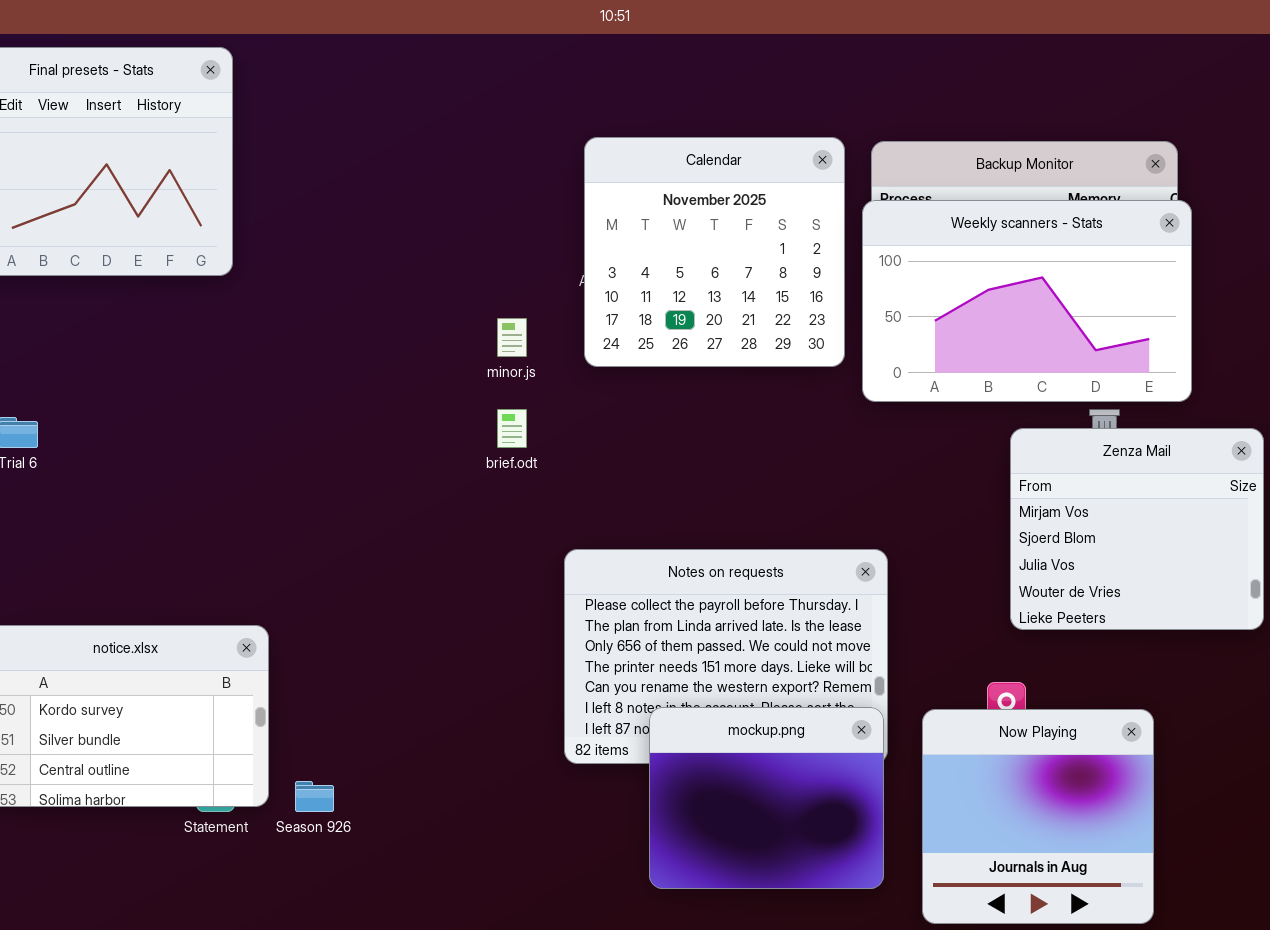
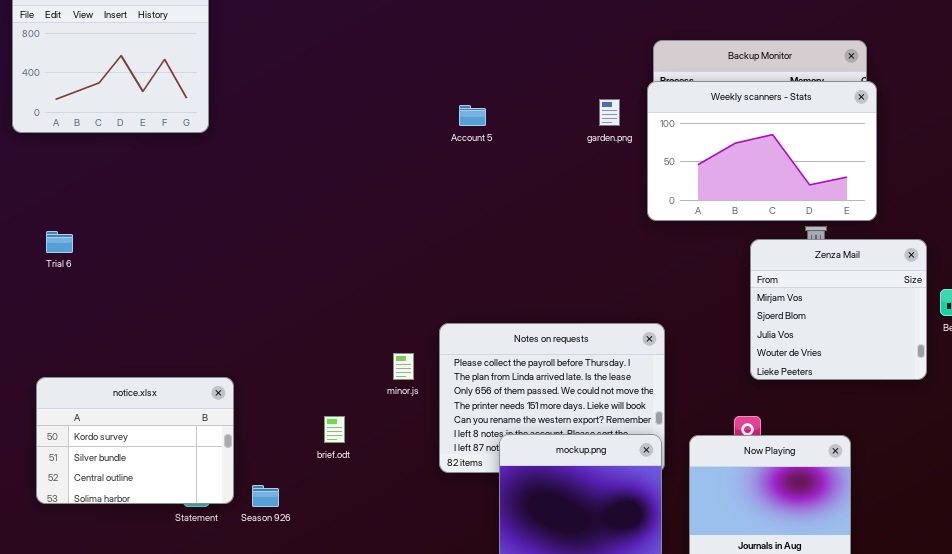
Calendar: [584,137,845,367] -> none, closed
minor.js: [497,318,527,357] -> [393,353,414,380], moved
brief.odt: [497,409,527,448] -> [324,416,345,443], moved

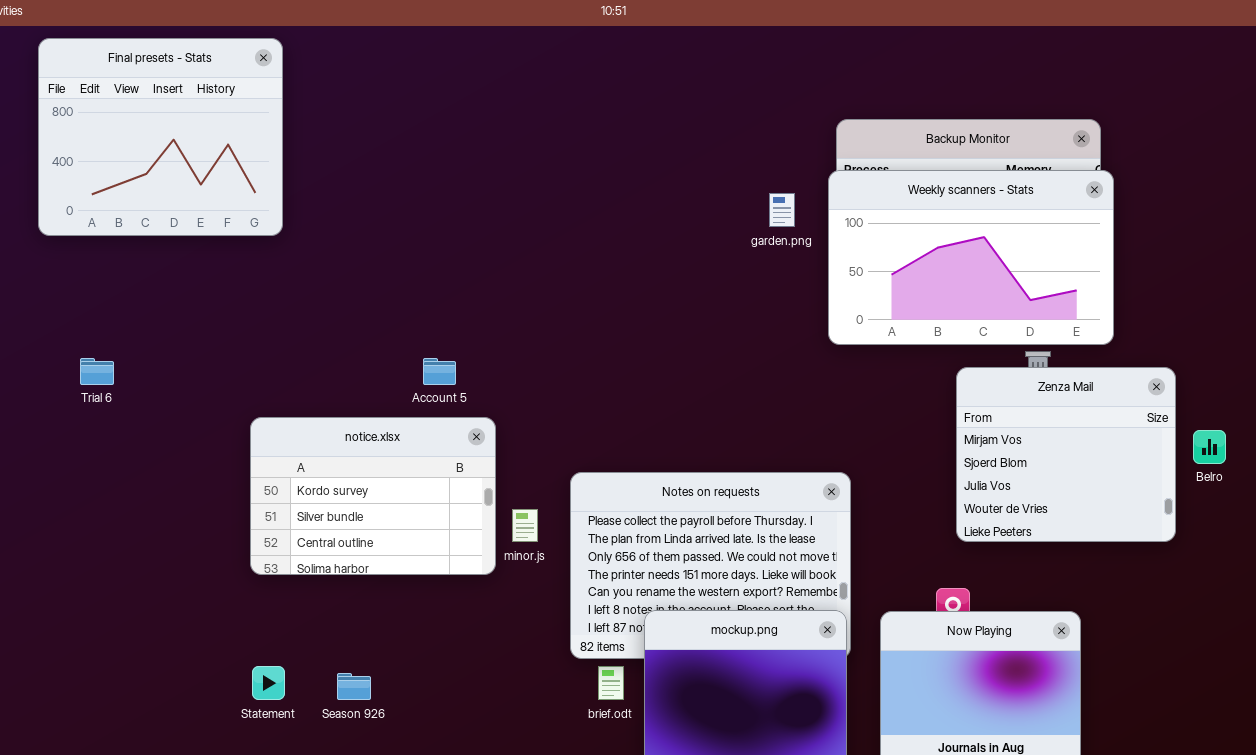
Account 5: [459,105,486,126] -> [423,358,456,385], moved
notice.xlsx: [36,377,234,504] -> [250,417,496,575], moved
brief.odt: [324,416,345,443] -> [598,666,624,700], moved

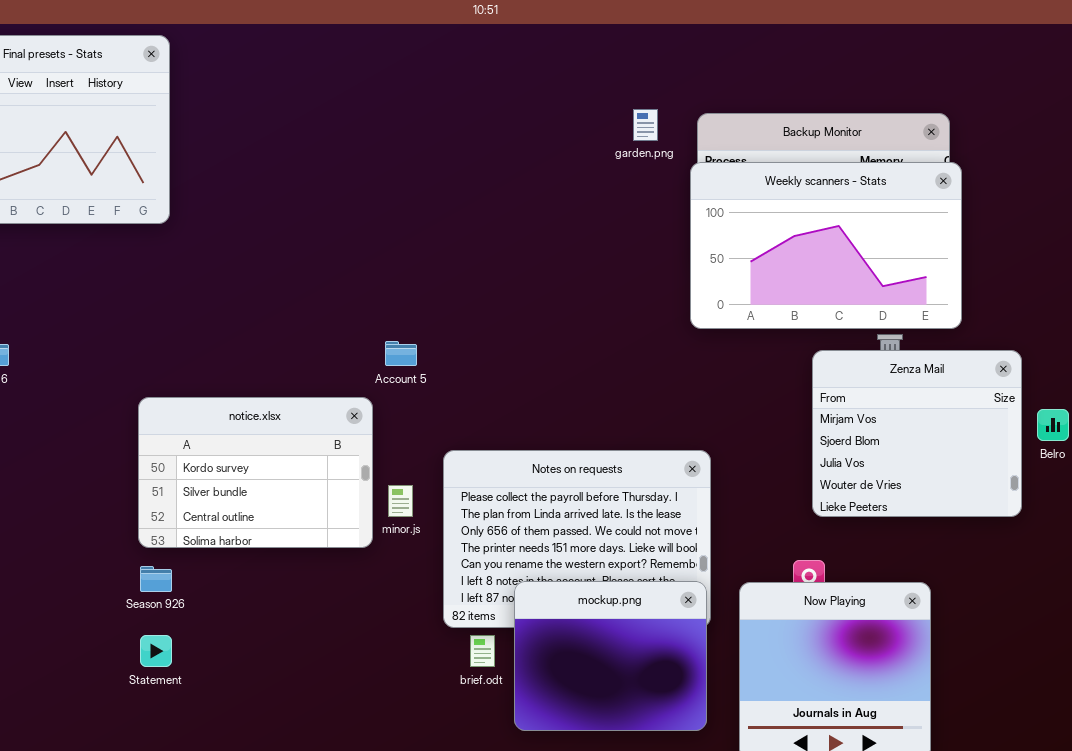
garden.png: [769,193,795,227] -> [633,109,658,141], moved
Account 5: [423,358,456,385] -> [385,341,417,366], moved
Season 926: [337,673,371,700] -> [140,566,172,592], moved

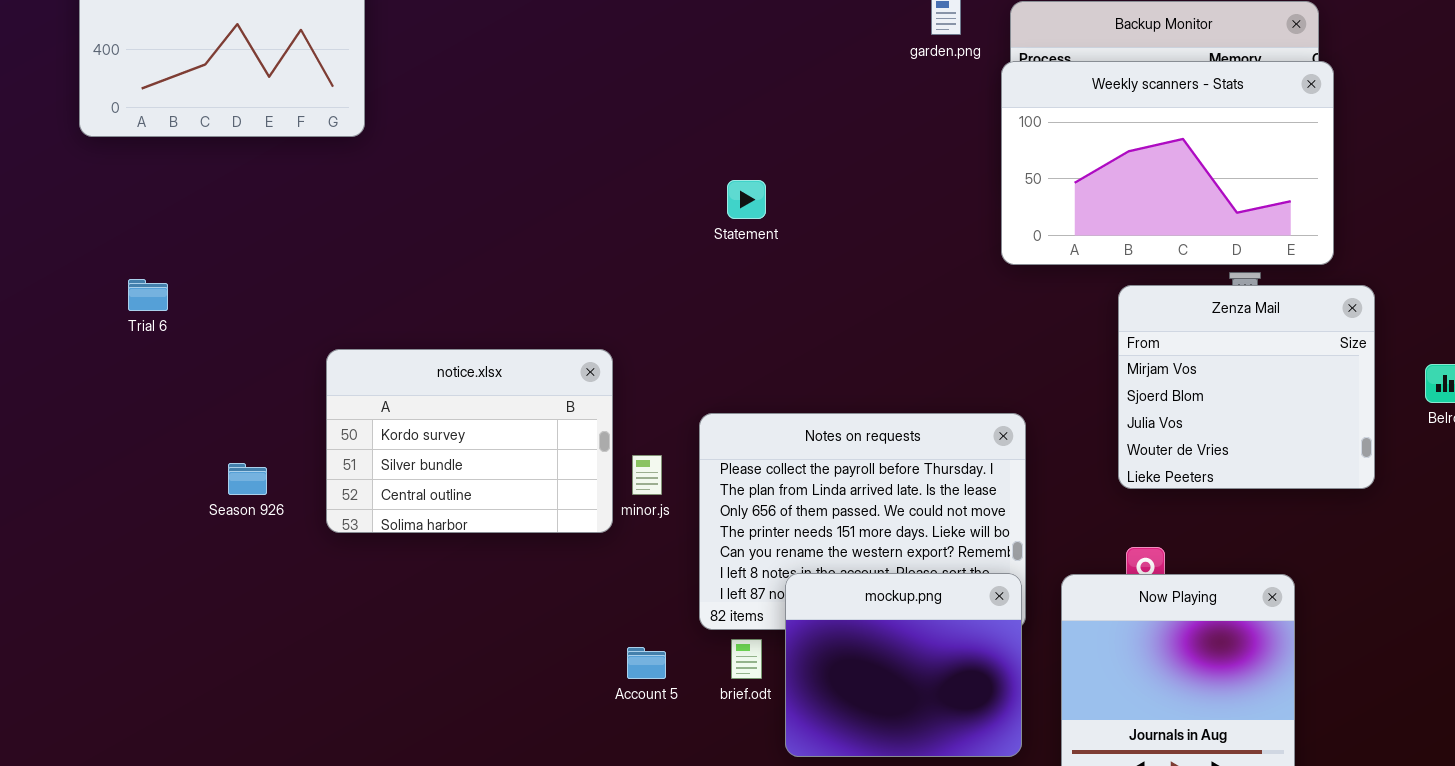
Account 5: [385,341,417,366] -> [627,647,666,679], moved
Zenza Mail: [812,350,1022,517] -> [1118,285,1375,489], moved
Season 926: [140,566,172,592] -> [228,463,267,495], moved
Statement: [140,635,172,667] -> [727,180,766,219], moved

